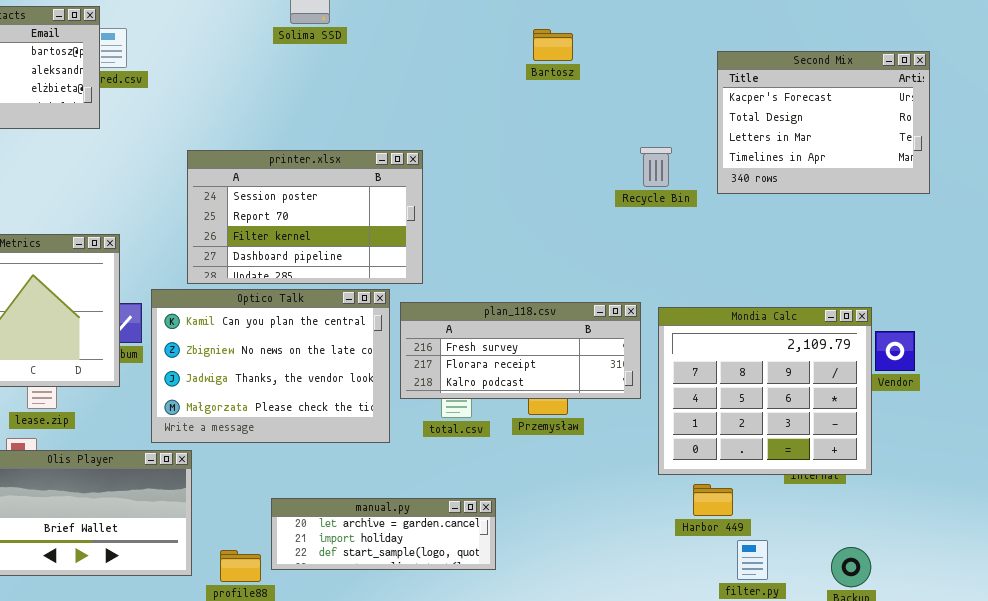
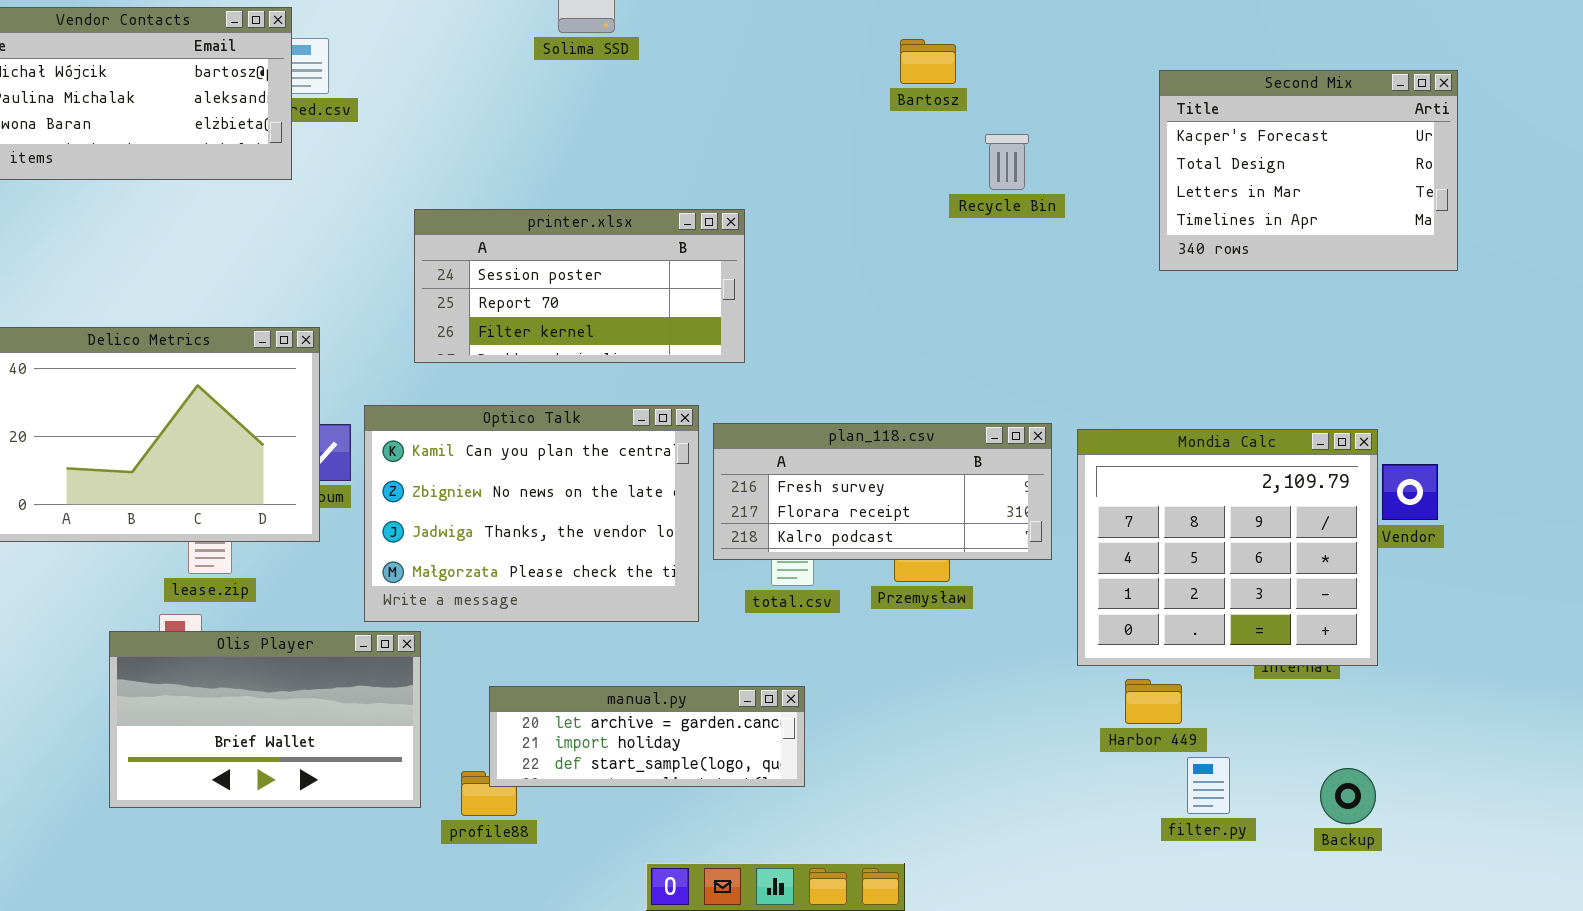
Recycle Bin: [640,147,672,187] -> [985,134,1029,190], moved
printer.xlsx: [187,150,423,284] -> [414,209,745,363], resized
manual.py: [271,498,496,570] -> [489,686,805,787], moved

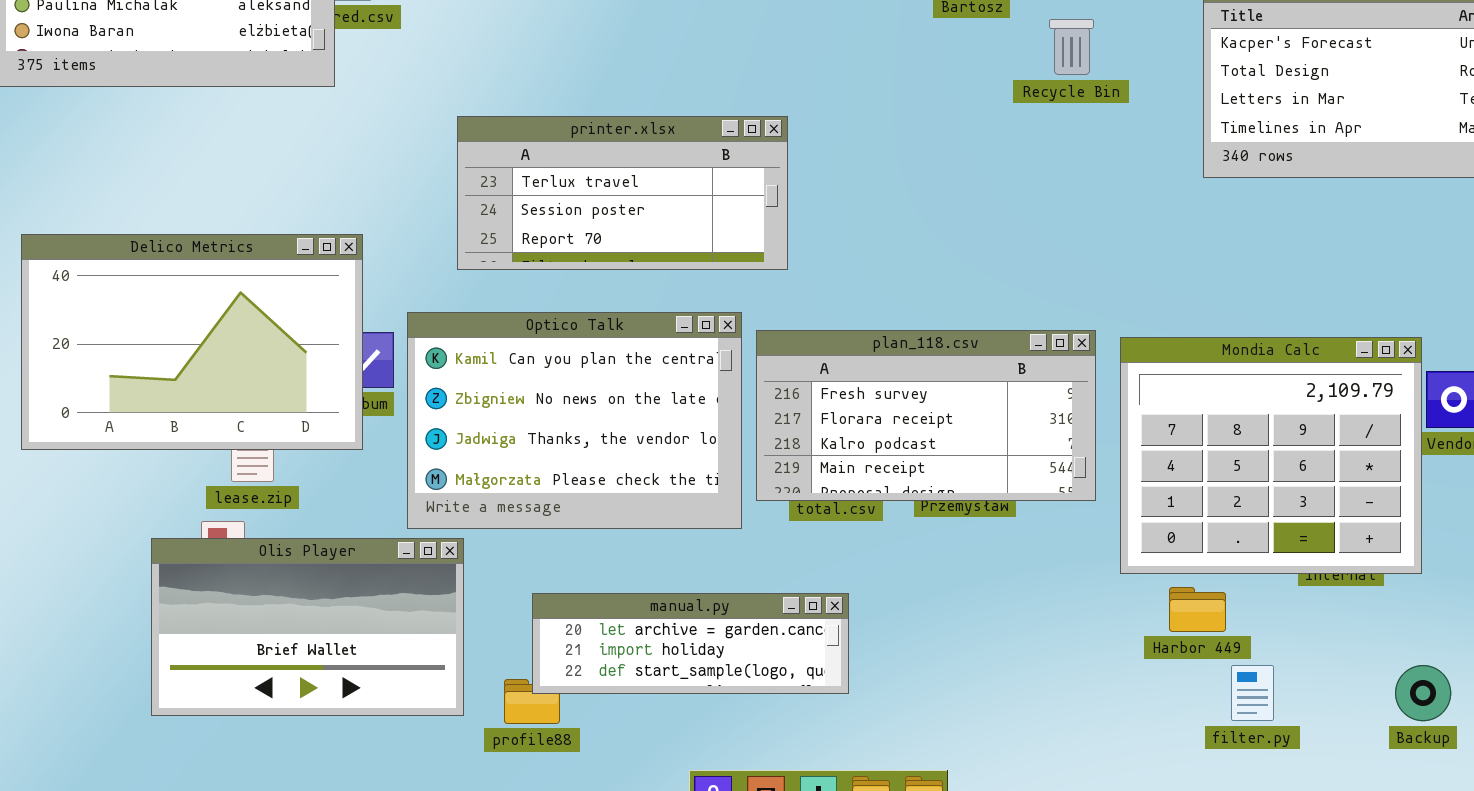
Recycle Bin: [985,134,1029,190] -> [1049,19,1094,75], moved
printer.xlsx: [414,209,745,363] -> [457,116,788,270], scrolled up 1 row
plan_118.csv: [713,423,1052,560] -> [756,330,1096,501], resized
Backup: [1320,768,1376,824] -> [1395,665,1451,721], moved

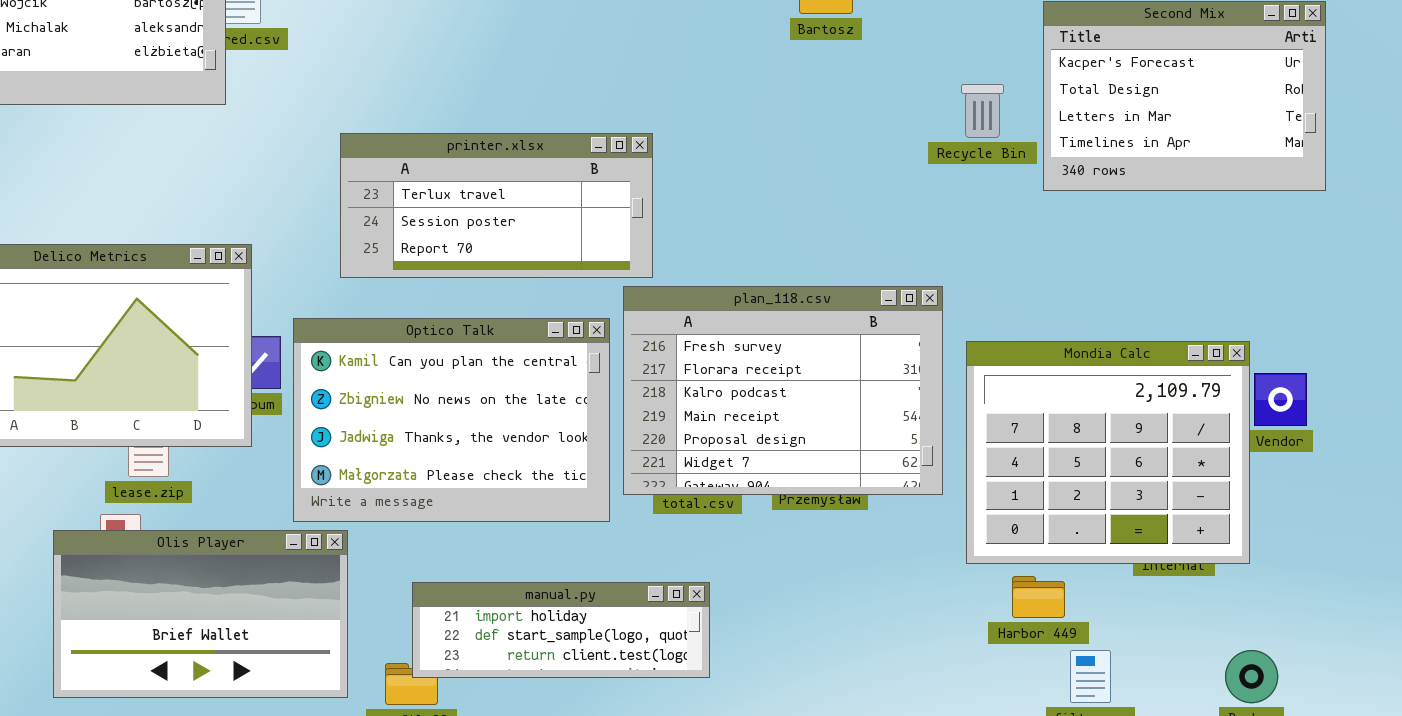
Recycle Bin: [1049,19,1094,75] -> [961,84,1004,138], moved
plan_118.csv: [756,330,1096,501] -> [623,286,943,495], resized
manual.py: [532,593,849,694] -> [412,582,710,678], scrolled down 1 row

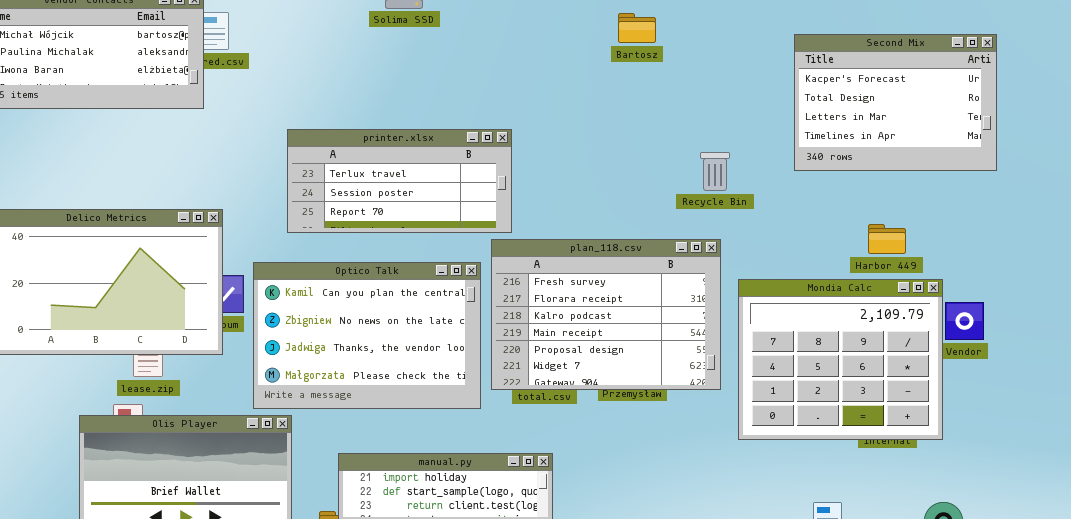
Recycle Bin: [961,84,1004,138] -> [700,152,730,191], moved
Harbor 449: [1012,576,1065,618] -> [868,224,906,254], moved

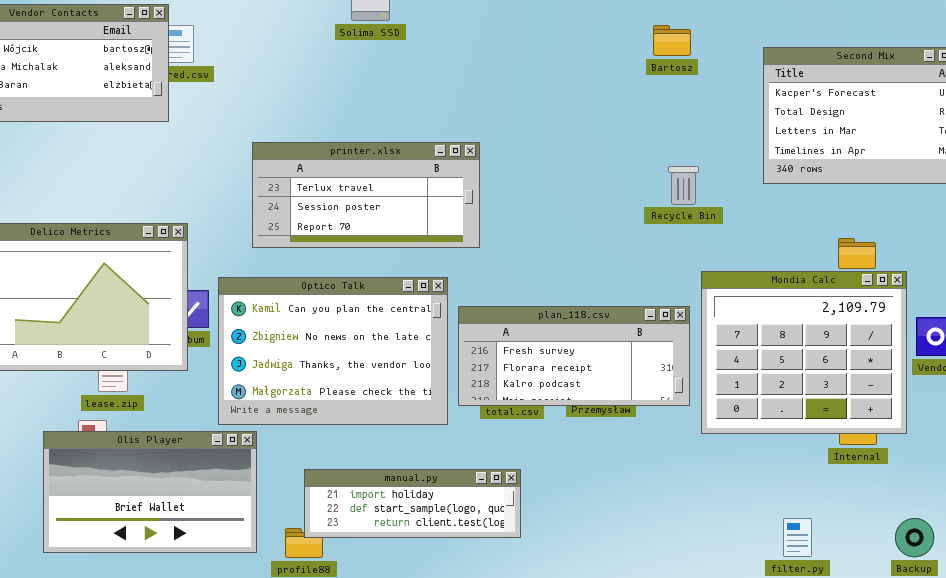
Bartosz: [618,13,656,43] -> [653,25,691,56], moved
plan_118.csv: [491,239,721,390] -> [458,306,690,406], resized
Mondia Calc: [738,279,943,440] -> [701,271,907,434], moved

